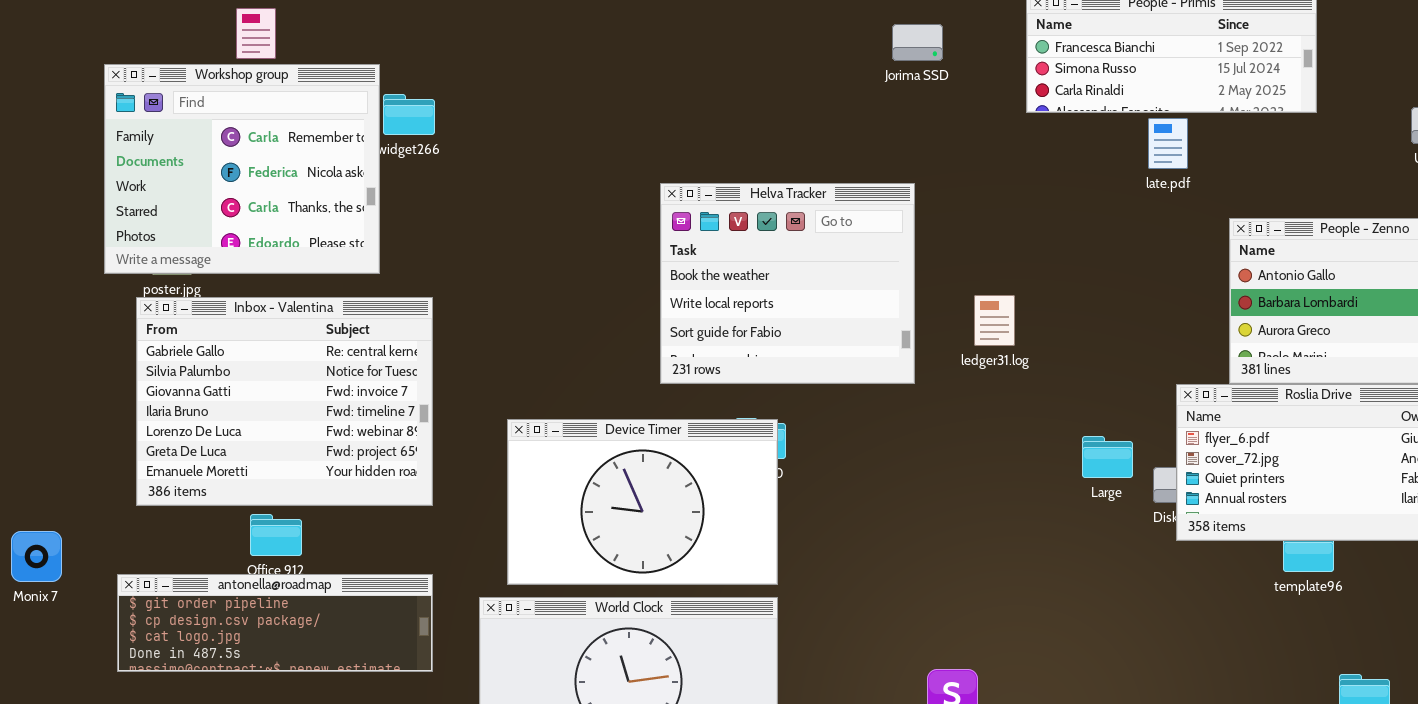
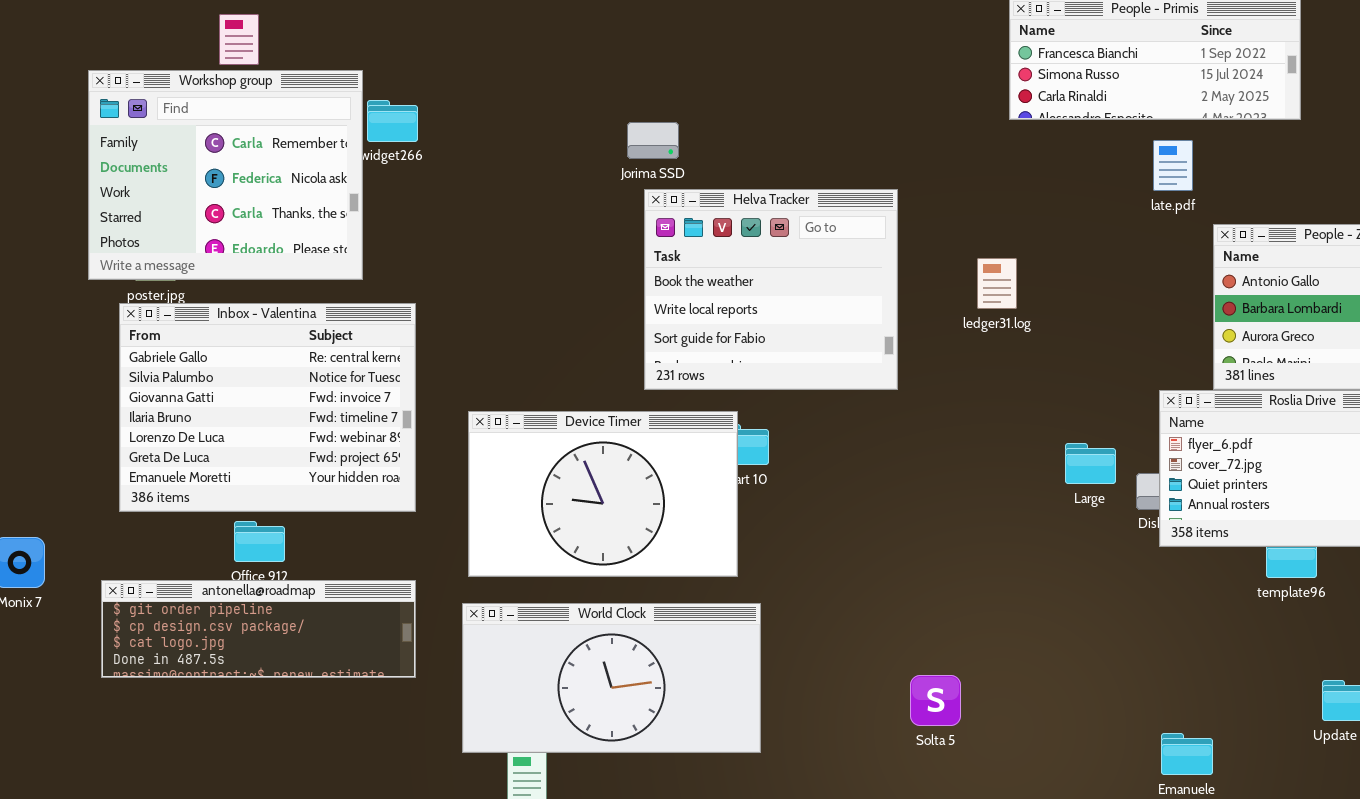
Jorima SSD: [892,24,943,61] -> [627,122,679,159], moved
late.pdf: [1148,118,1188,169] -> [1153,140,1193,191], moved
ledger31.log: [974,295,1015,346] -> [977,258,1017,309], moved
Device Timer: [507,419,778,585] -> [468,411,738,577], moved

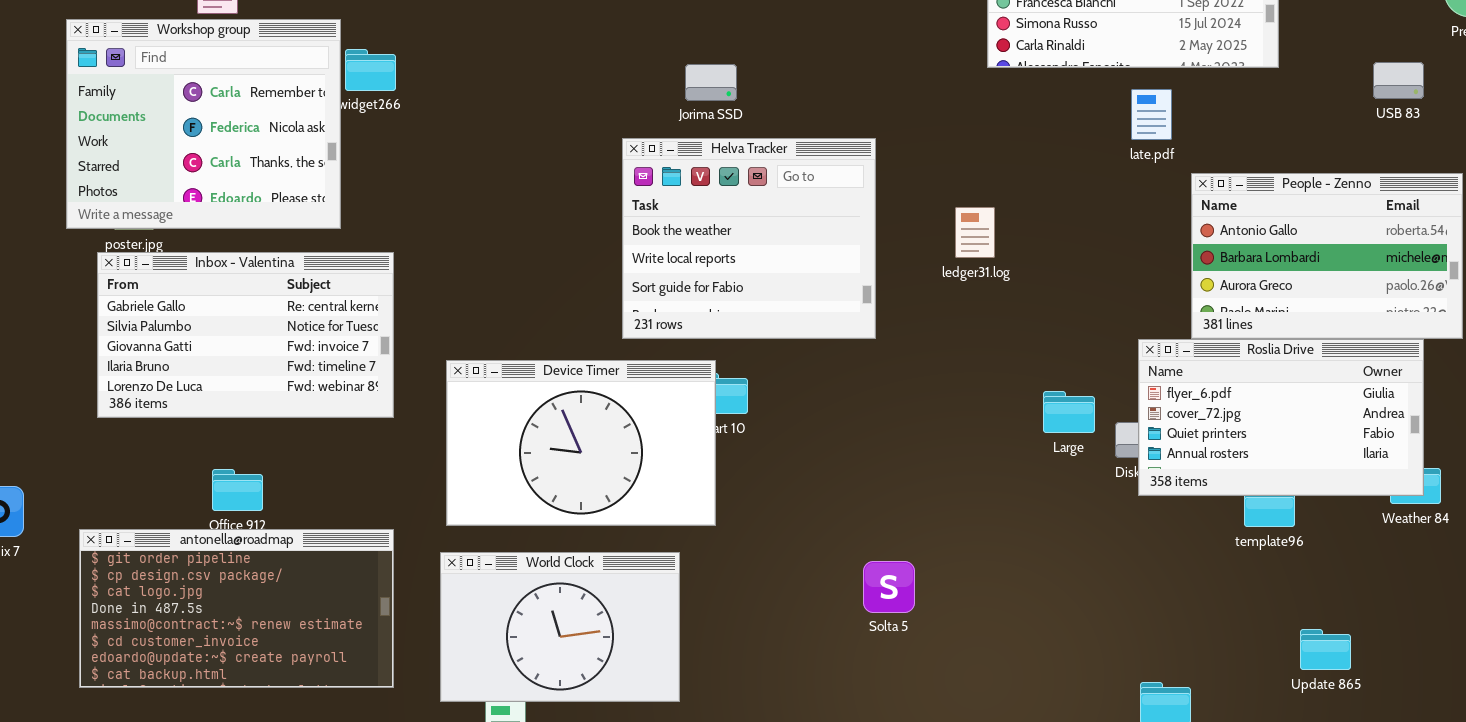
Jorima SSD: [627,122,679,159] -> [685,64,737,101], moved
Inbox - Valentina: [119,303,416,512] -> [97,252,394,418], resized
antonella@roadmap: [101,580,416,678] -> [79,529,394,688], resized
World Clock: [462,603,761,753] -> [440,552,680,702], resized
Solta 5: [910,675,961,726] -> [863,561,915,613], moved

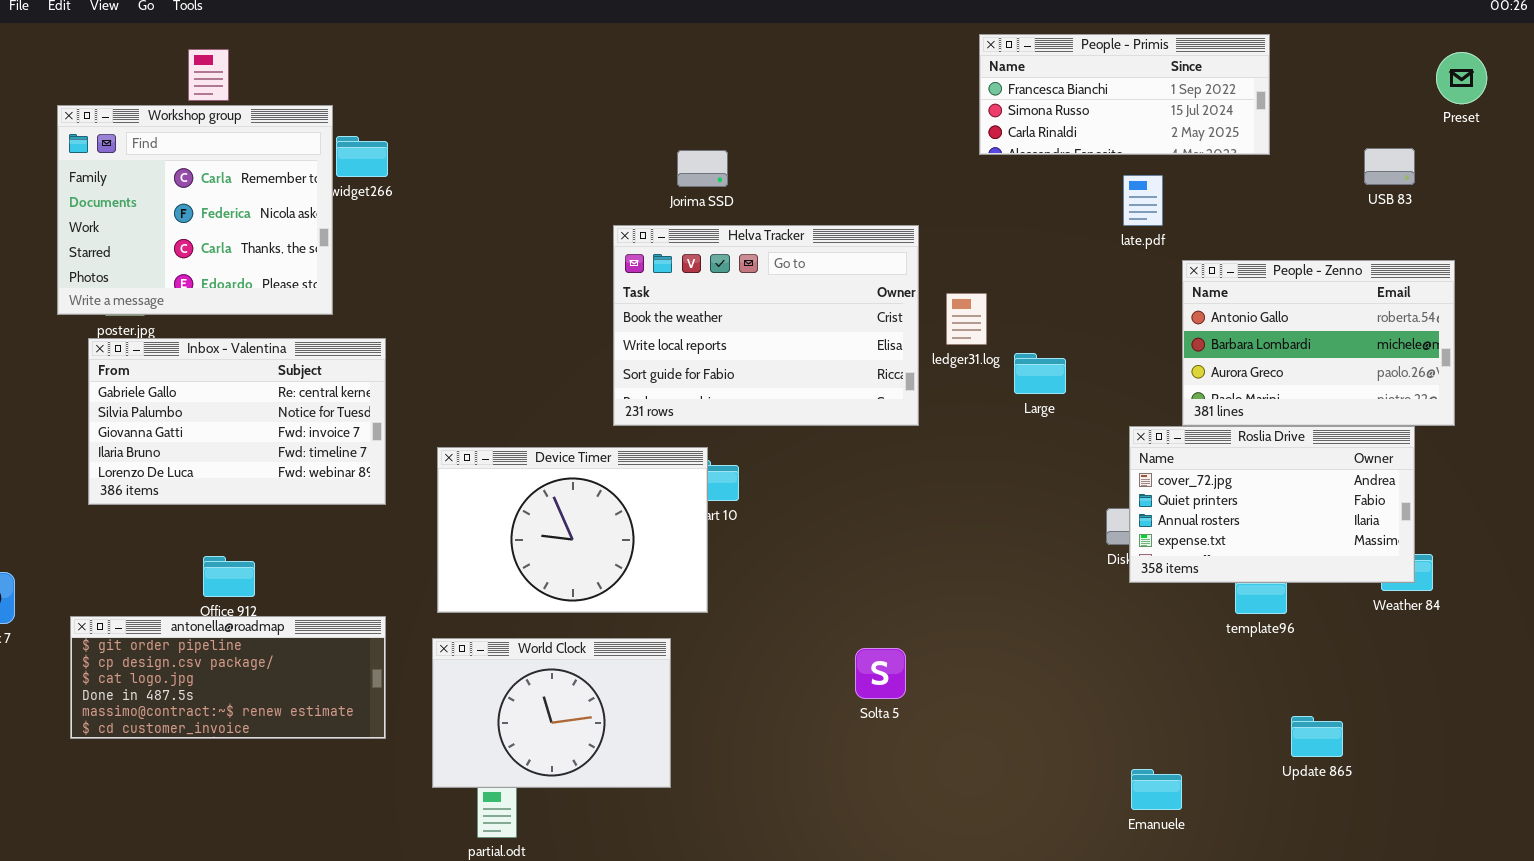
Helva Tracker: [622,138,876,339] -> [613,225,919,426], resized
Roslia Drive: [1138,339,1424,496] -> [1129,426,1415,583], scrolled down 1 row
Large: [1043,391,1095,433] -> [1014,353,1066,394], moved
antonella@roadmap: [79,529,394,688] -> [70,616,386,739], resized

